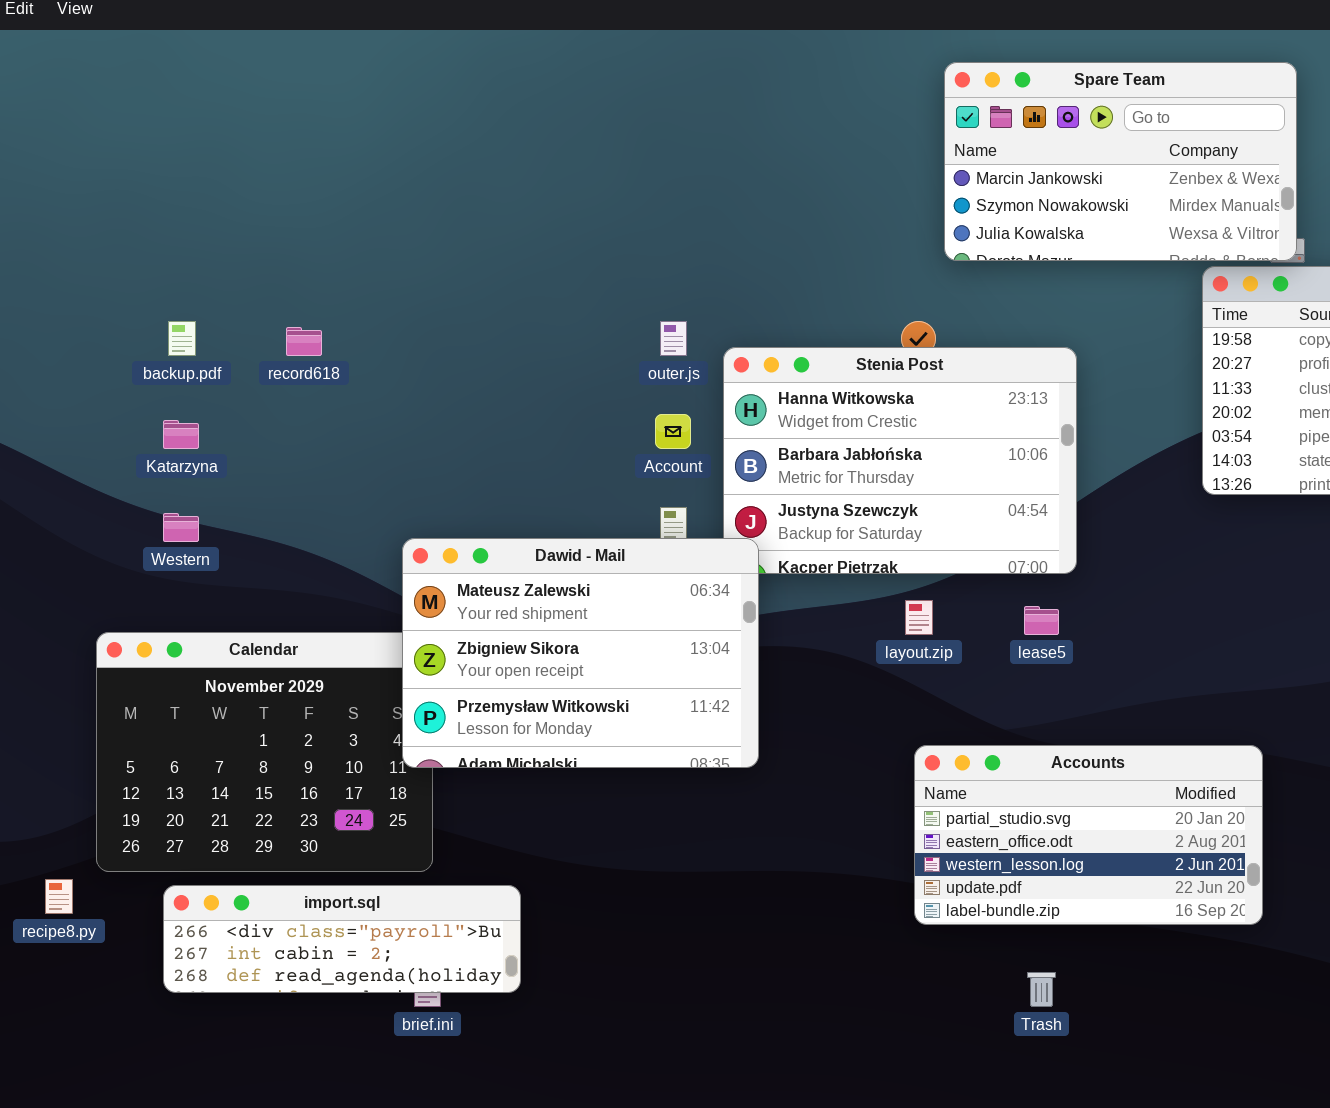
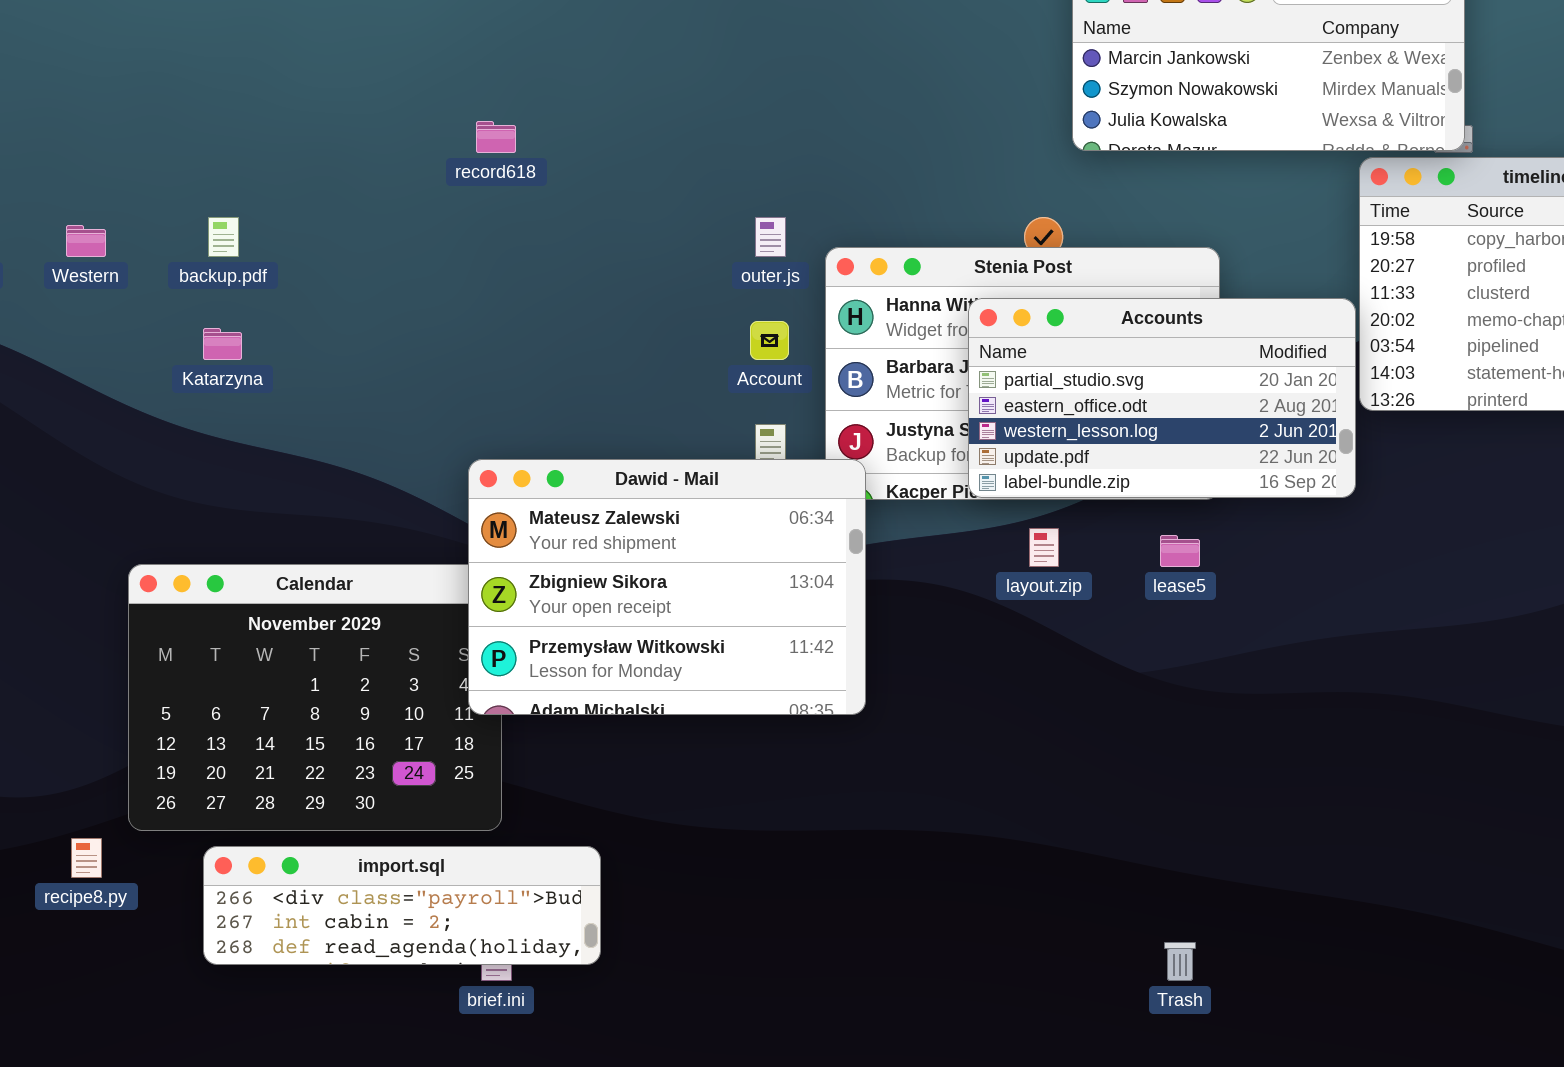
record618: [286,327,322,356] -> [476,121,516,153], moved
Western: [163,513,199,542] -> [66,225,106,257], moved
Accounts: [914,745,1263,925] -> [968,298,1356,498], moved

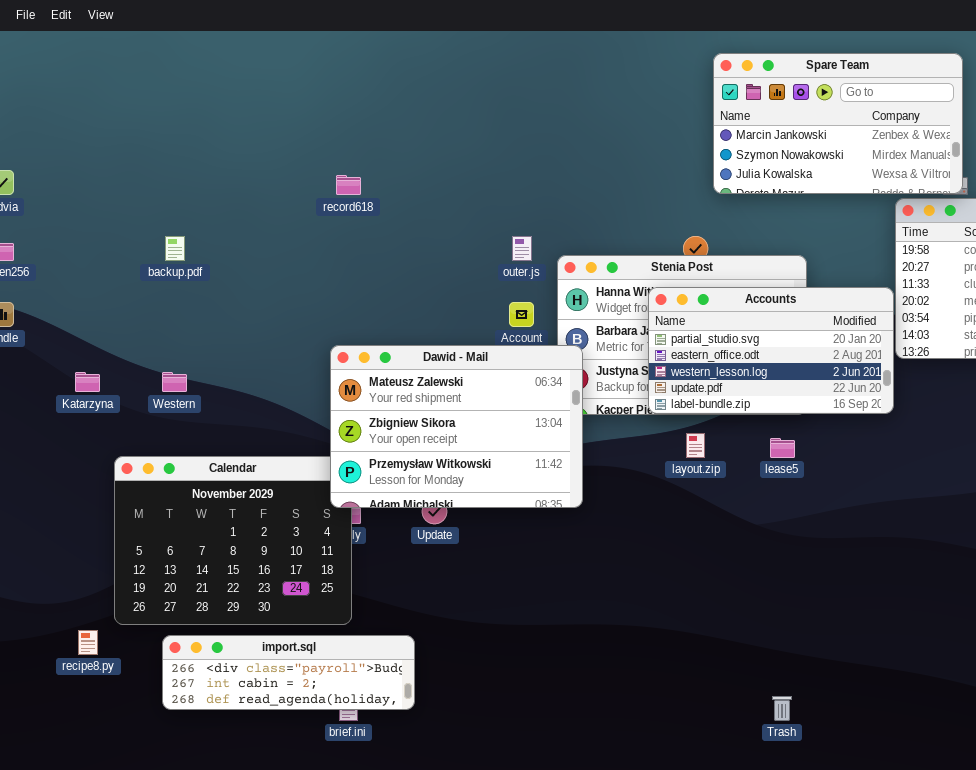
Western: [66,225,106,257] -> [162,372,187,392], moved
Katarzyna: [203,328,242,360] -> [75,372,100,392], moved
Dawid - Mail: [468,459,866,715] -> [330,345,583,508], moved

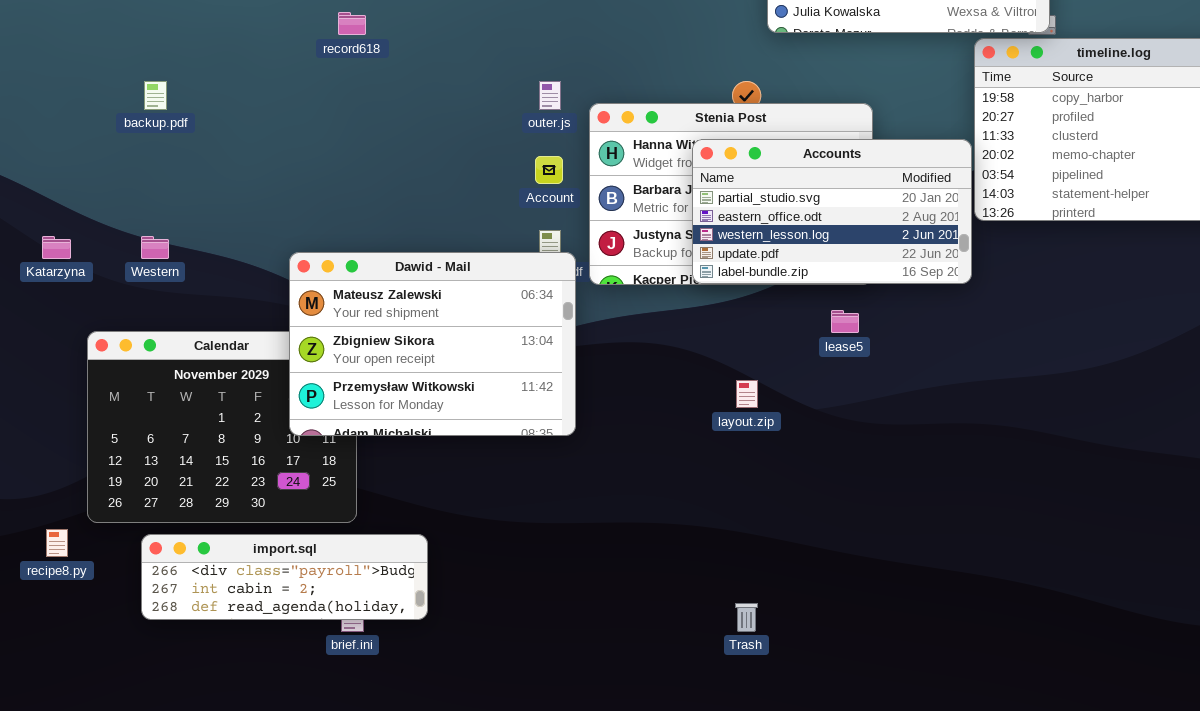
Dawid - Mail: [330,345,583,508] -> [289,252,576,436], moved
layout.zip: [686,433,705,458] -> [736,380,758,408], moved
Trash: [772,696,792,721] -> [735,603,758,632], moved

